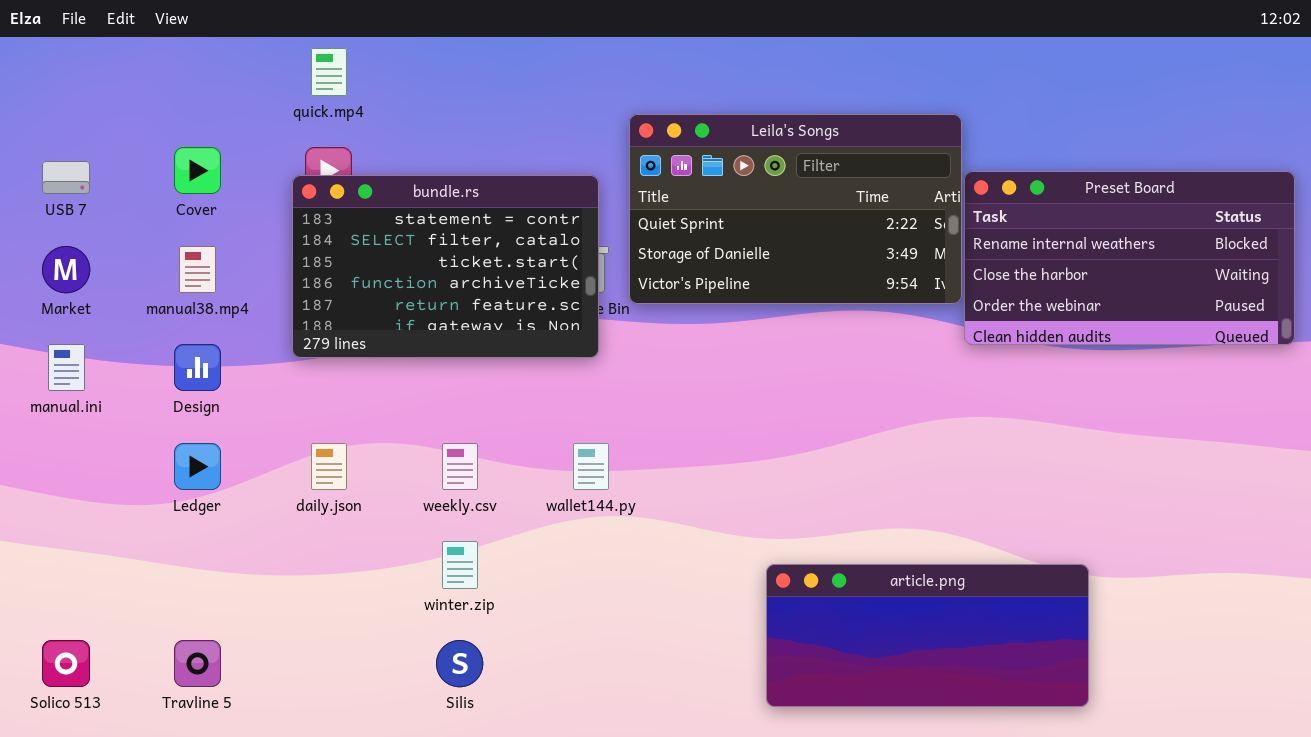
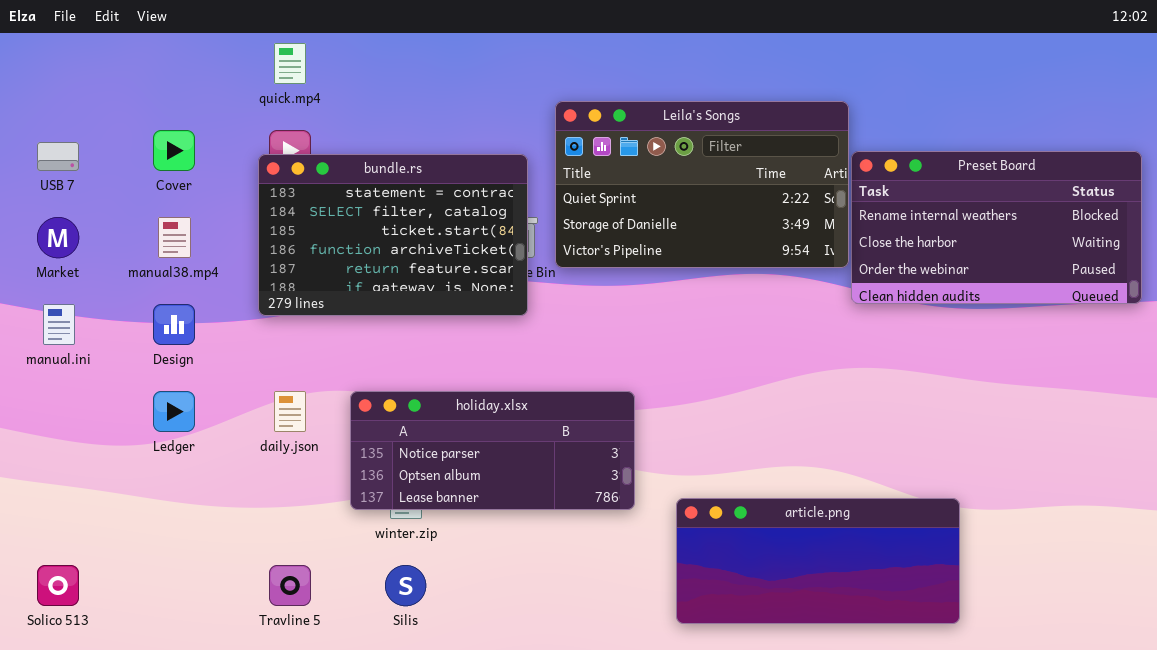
holiday.xlsx: none -> [350,391,635,510], opened
Travline 5: [174,640,221,687] -> [269,565,311,606], moved

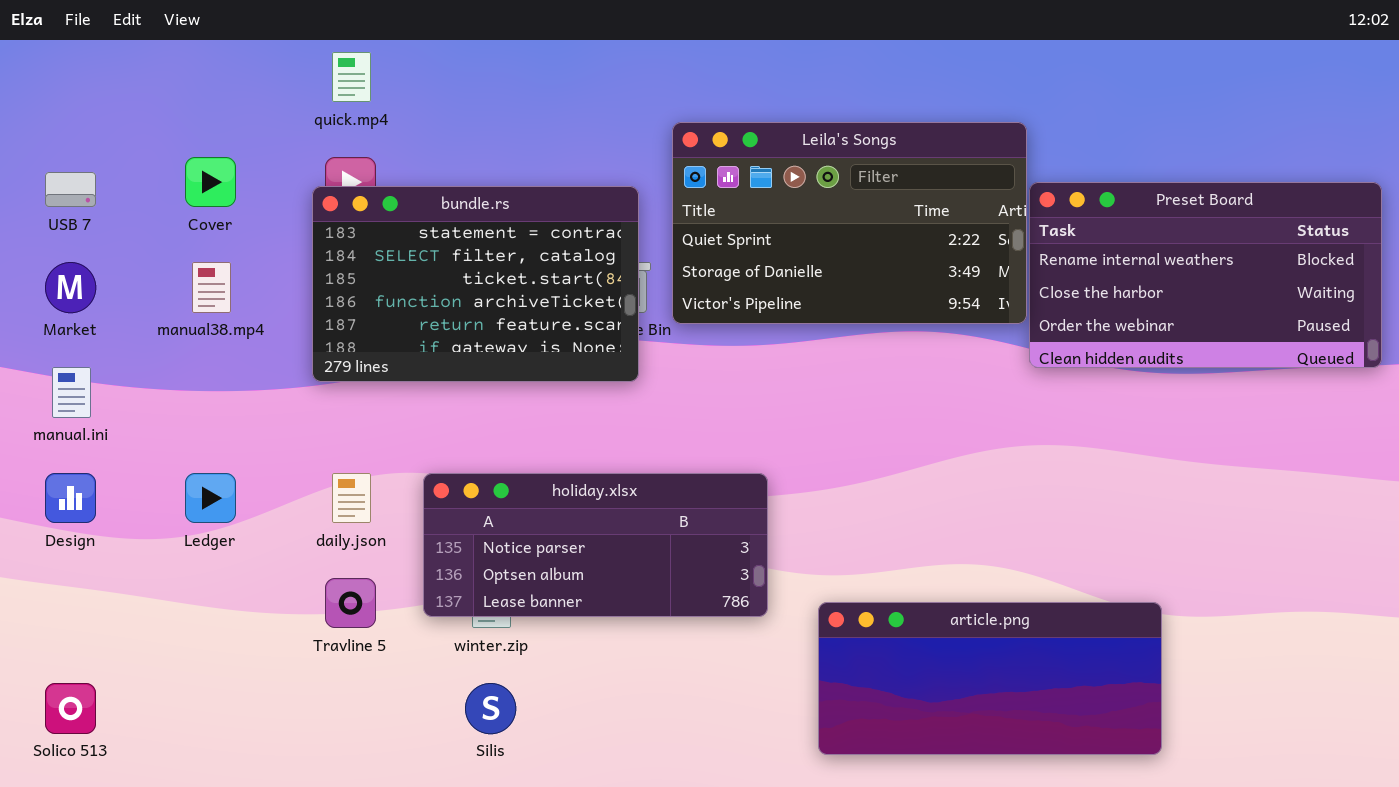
Design: [153,304,195,345] -> [45,473,96,523], moved
Travline 5: [269,565,311,606] -> [325,578,376,628], moved

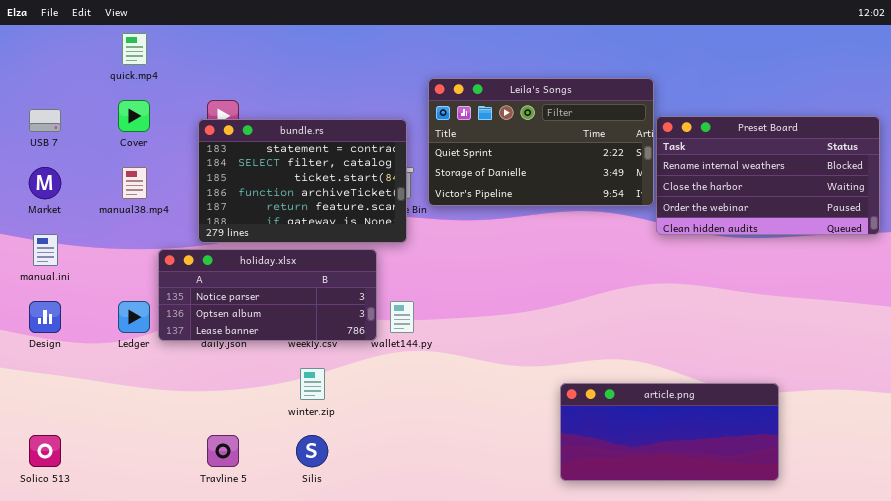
quick.mp4: [332,52,371,102] -> [122,33,147,65], moved
holiday.xlsx: [423,473,768,617] -> [158,249,377,341], moved
Travline 5: [325,578,376,628] -> [207,435,239,467], moved
article.png: [818,602,1162,755] -> [560,383,779,481], moved

